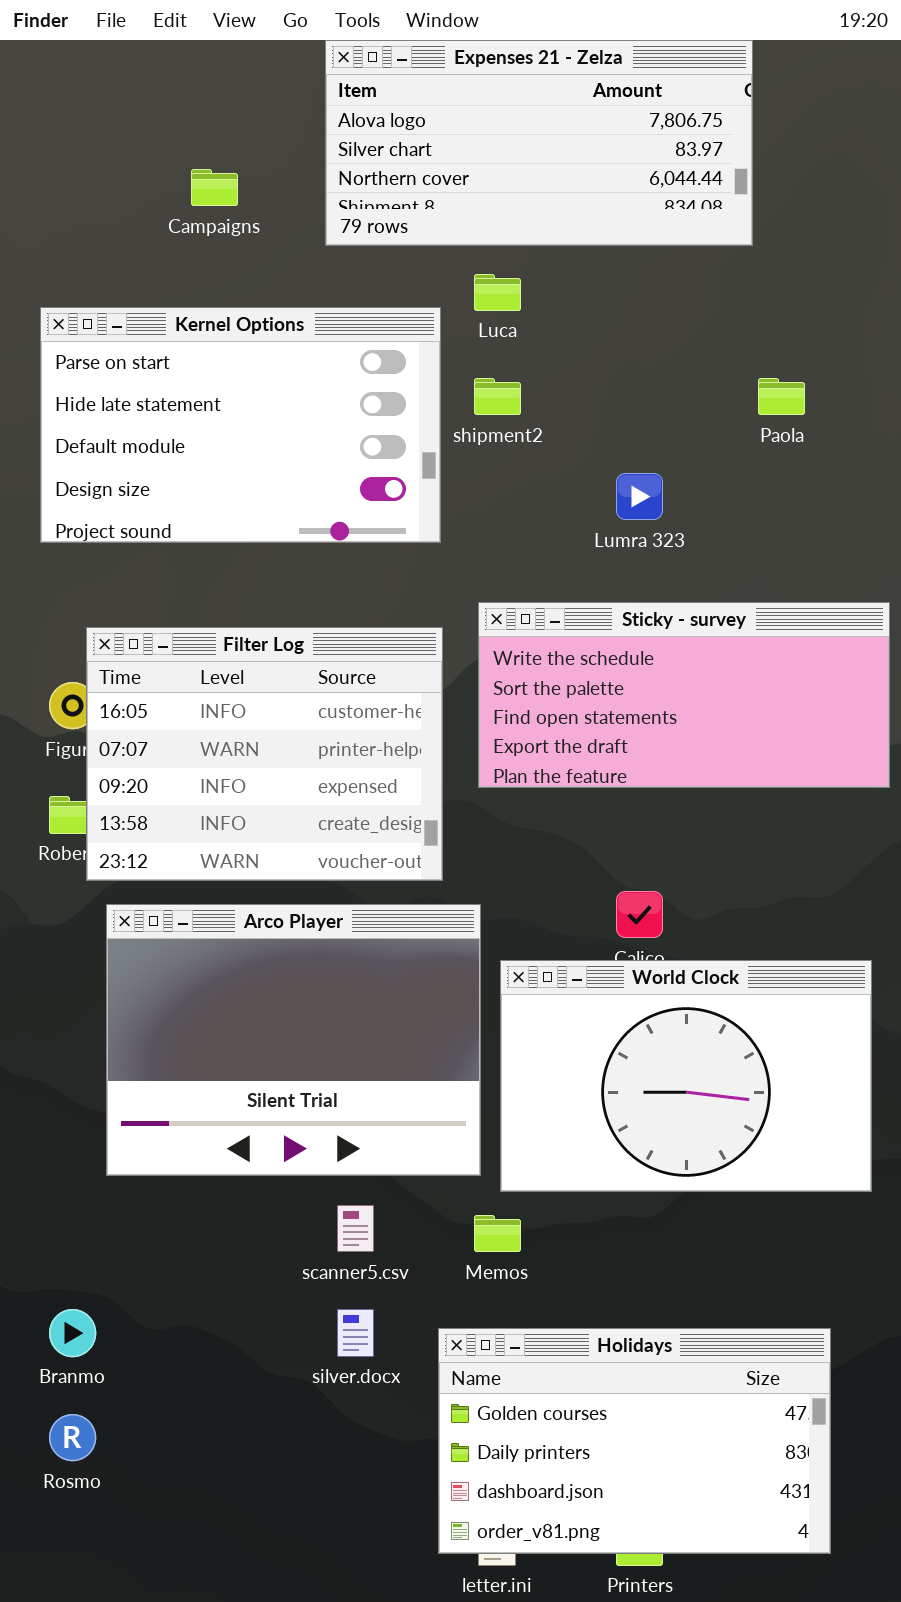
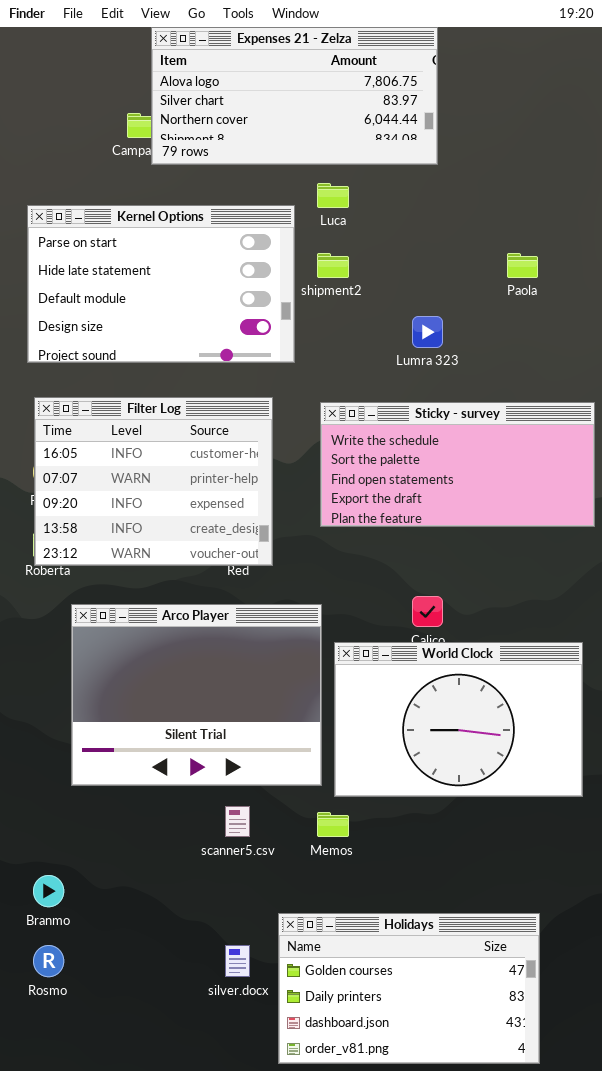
Expenses 21 - Zelza: [325,40,753,246] -> [151,27,438,165], moved
Filter Log: [86,627,443,881] -> [34,397,273,566], moved
silver.docx: [337,1309,374,1357] -> [225,945,250,977], moved
Holidays: [438,1328,831,1554] -> [278,913,540,1064], moved

